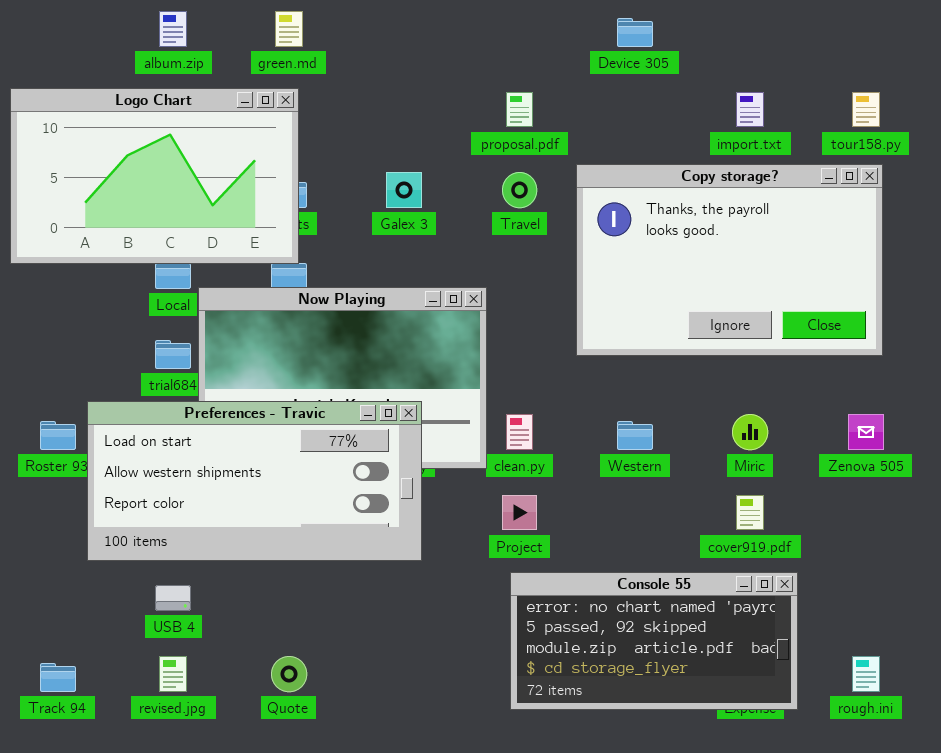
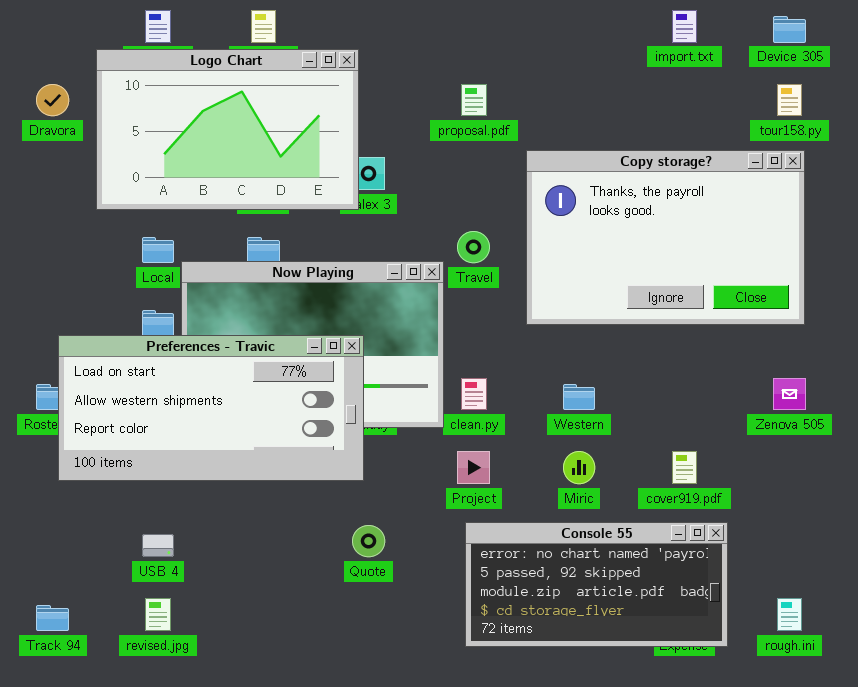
Device 305: [617,18,653,47] -> [773,16,806,43], moved
Logo Chart: [10,88,299,264] -> [96,49,359,210], moved
import.txt: [736,92,764,127] -> [672,10,697,43], moved
Travel: [502,172,537,208] -> [457,231,490,263], moved
Preferences - Travic: [87,401,422,561] -> [58,335,364,481], moved
Miric: [732,414,768,450] -> [563,451,595,484], moved
Quote: [271,656,307,692] -> [352,525,385,557], moved

